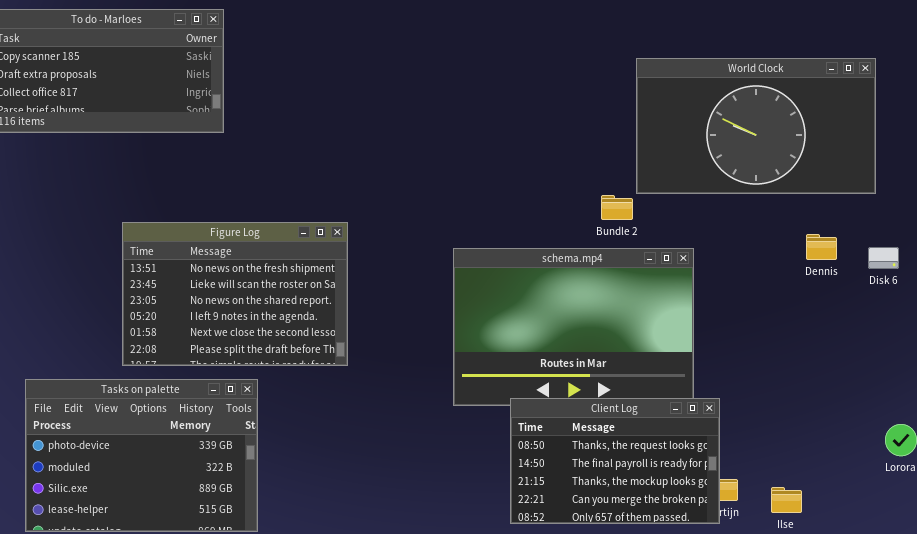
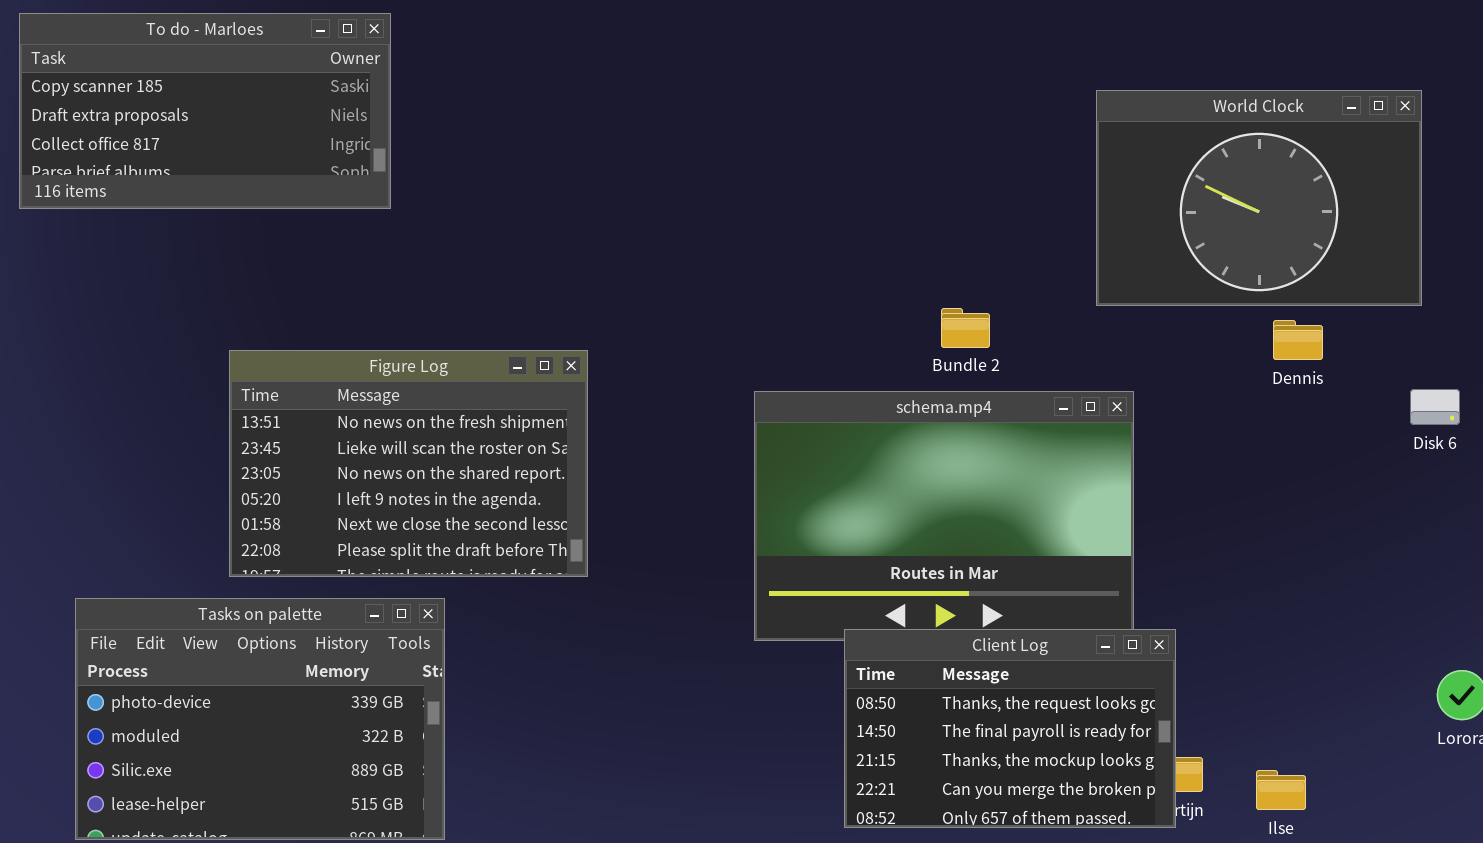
World Clock: [636,58,876,194] -> [1096,90,1422,306], resized
Bundle 2: [601,195,633,220] -> [941,308,990,348], moved
Dennis: [806,234,837,260] -> [1273,320,1323,360], moved

